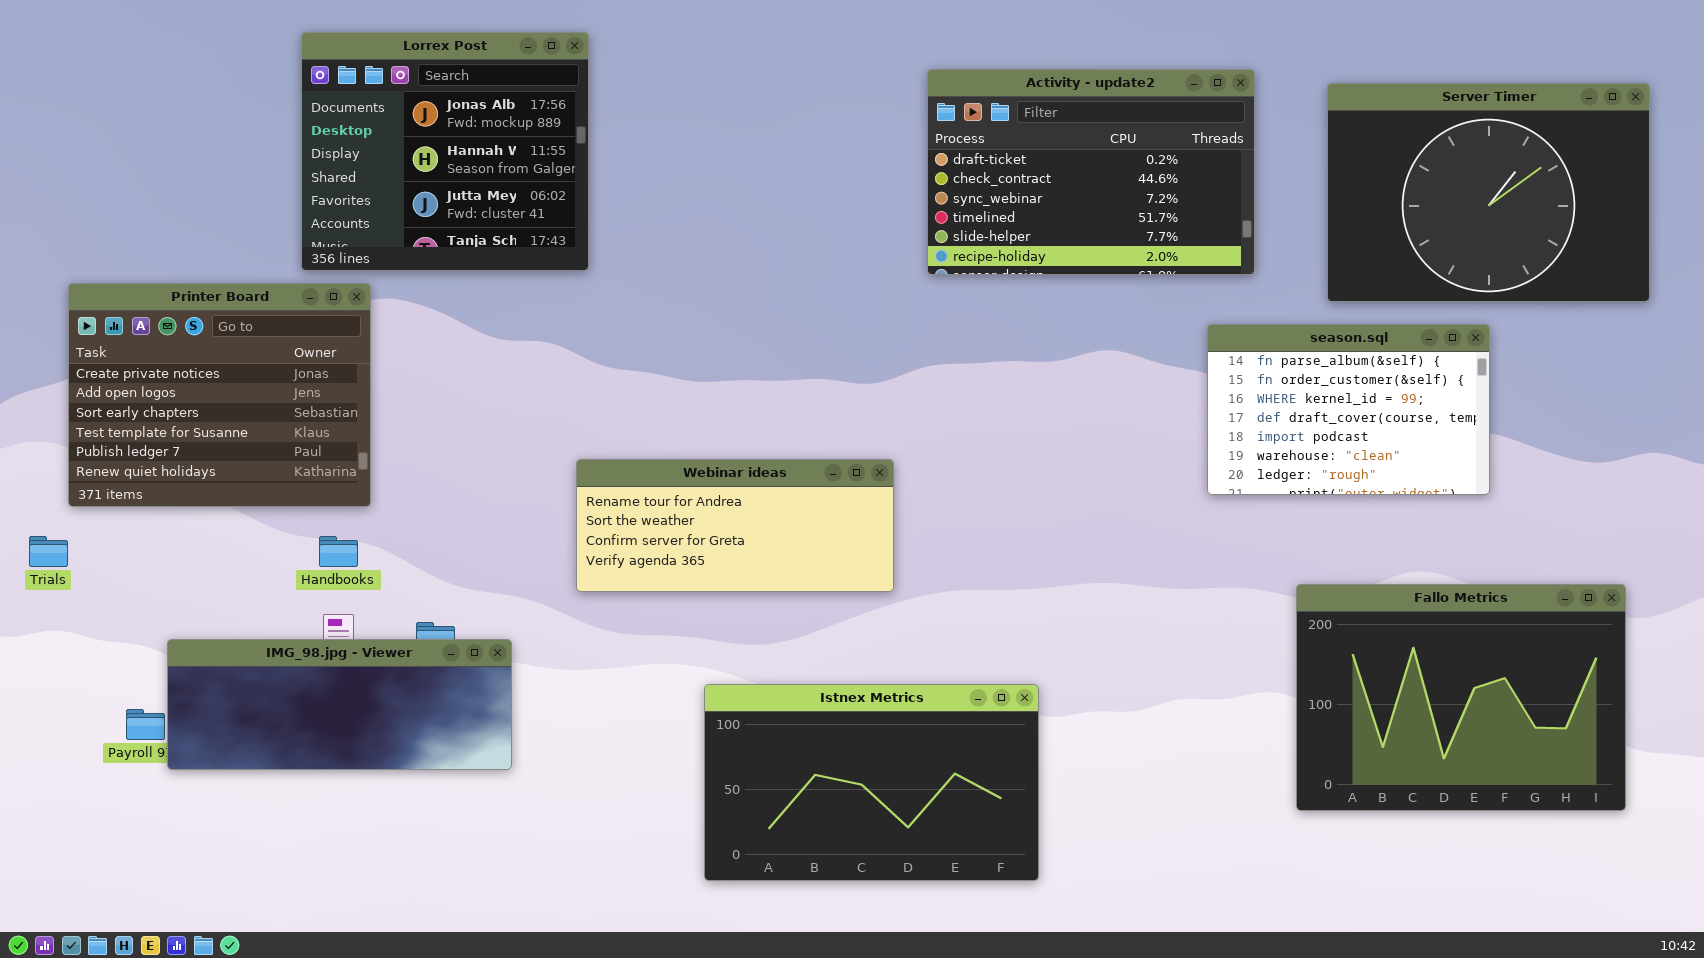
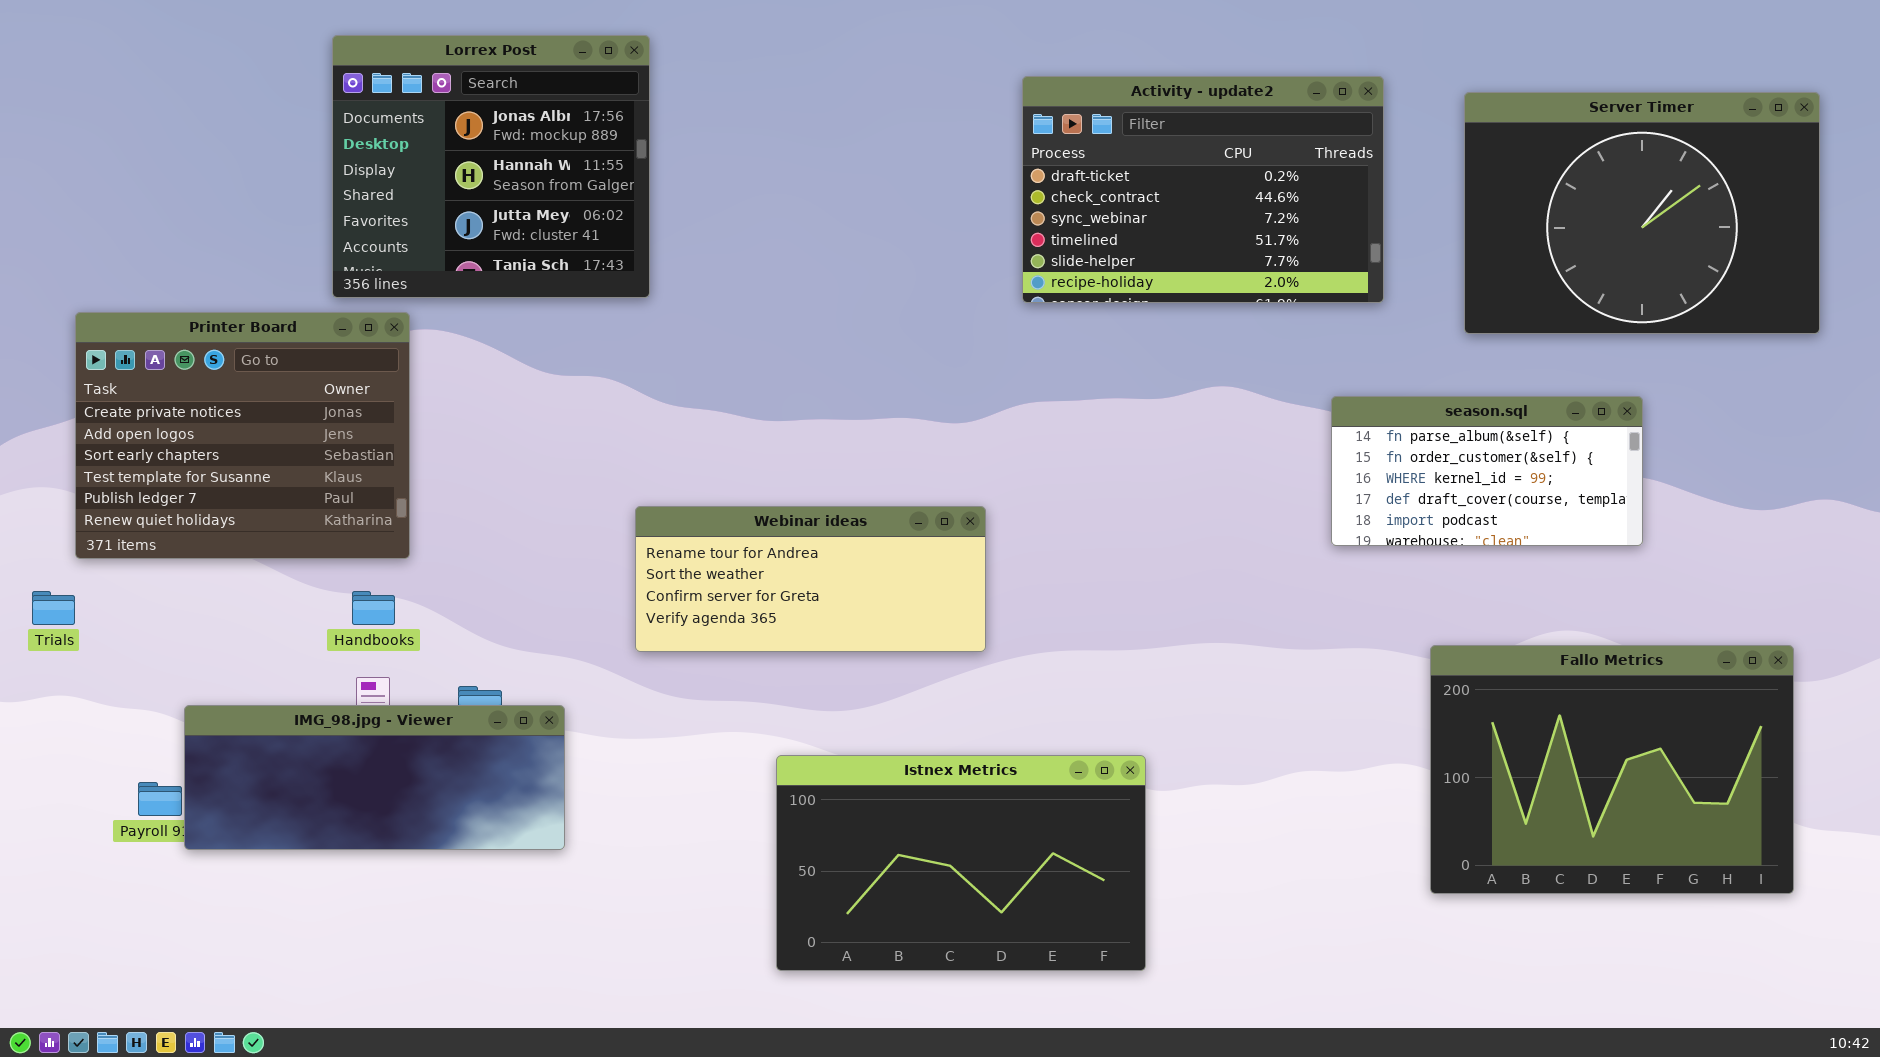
season.sql: [1207,324,1490,495] -> [1331,396,1643,546], resized

